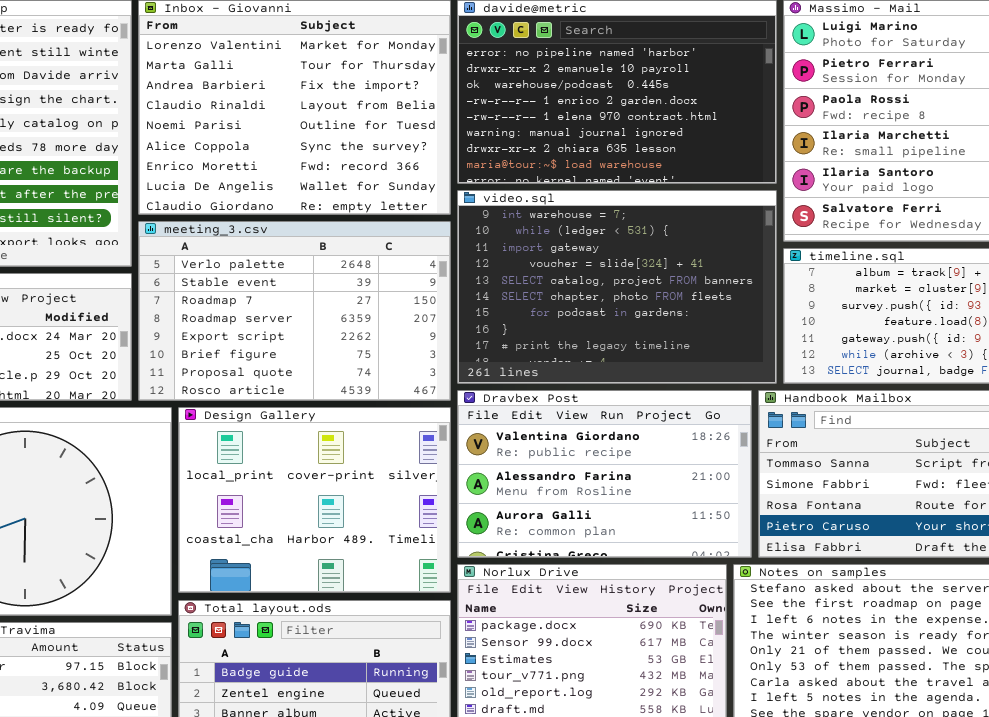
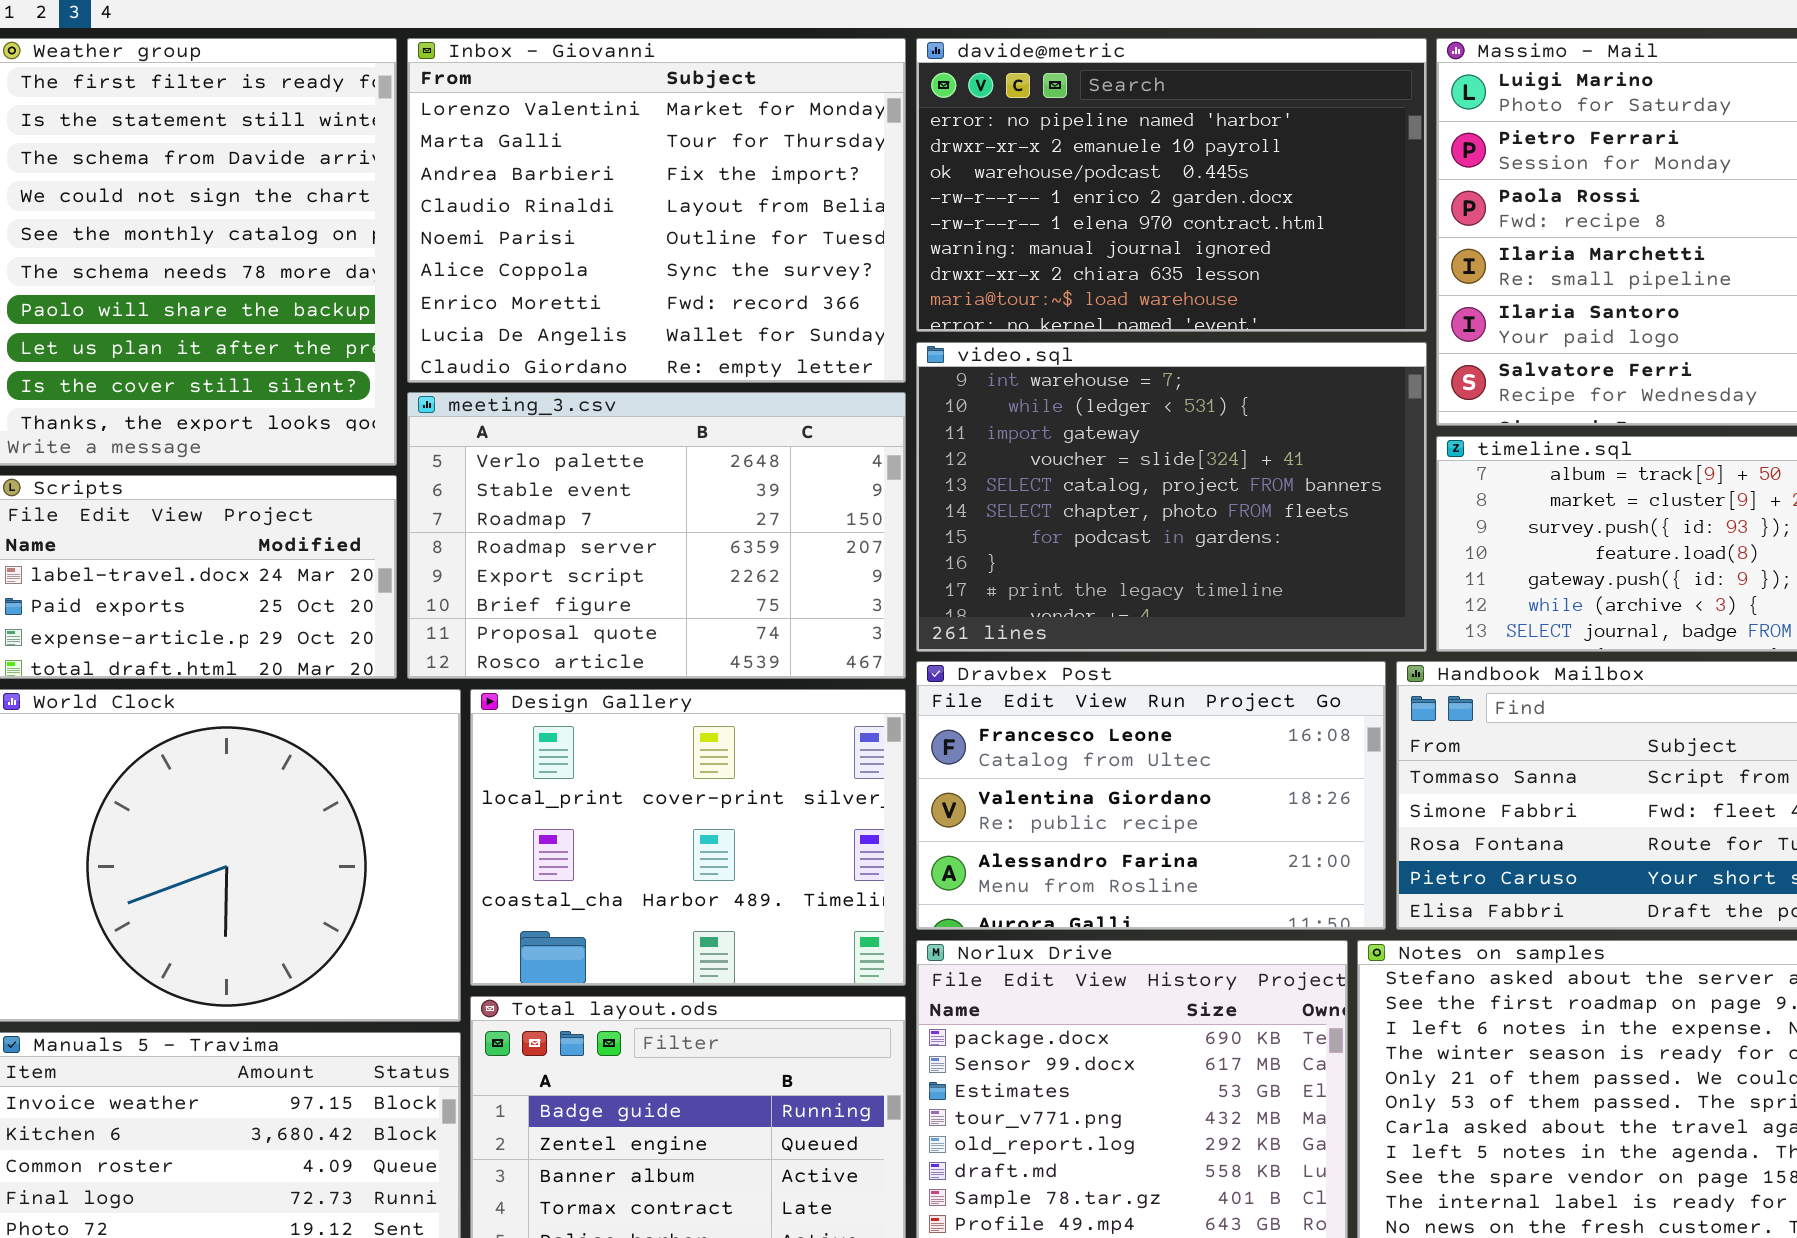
Dravbex Post: [457,390,752,558] -> [916,661,1386,930], scrolled up 1 row

